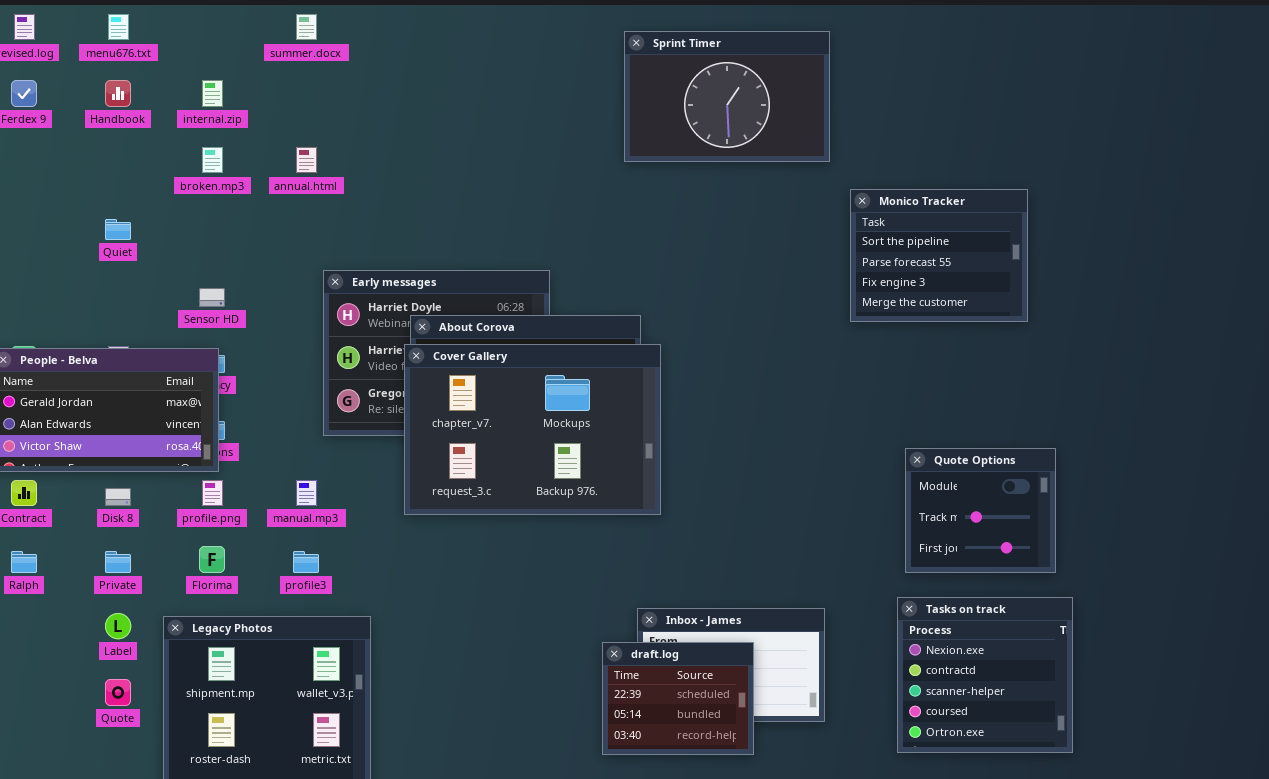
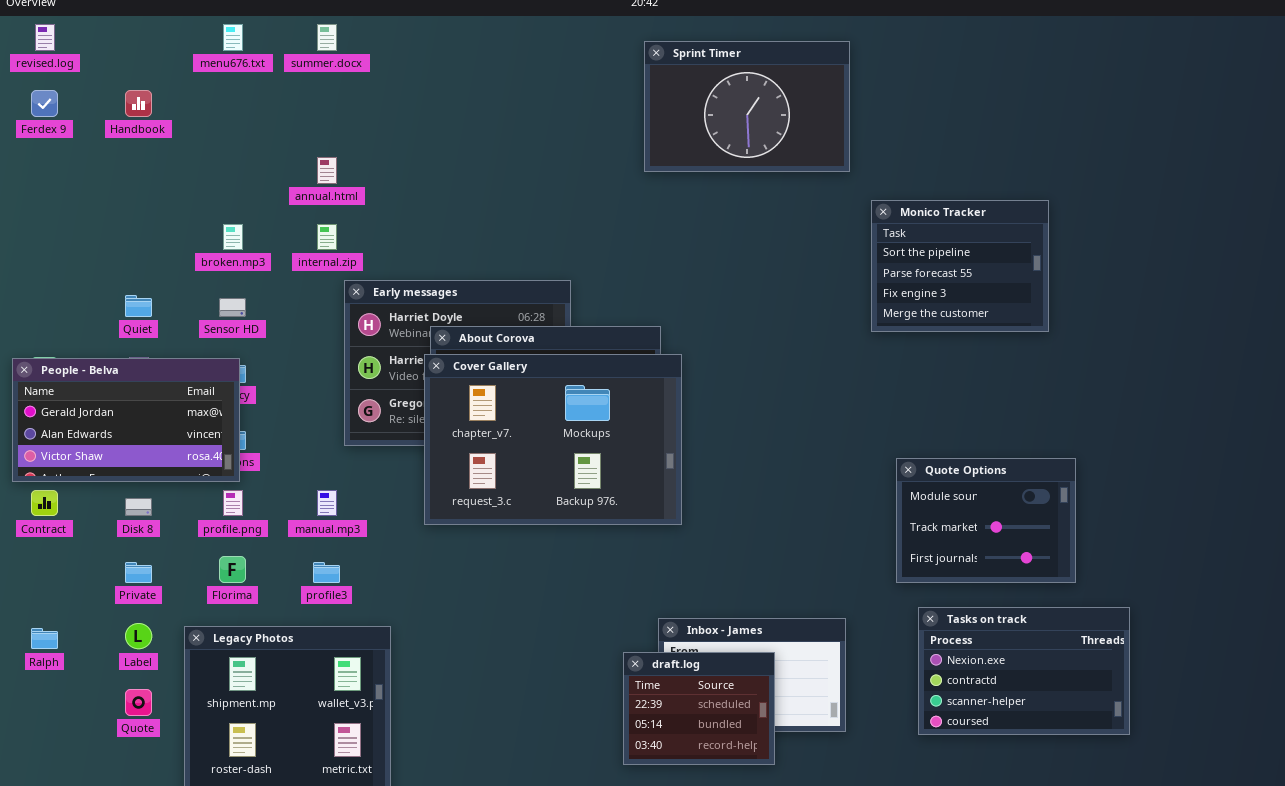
menu676.txt: [108,14,129,40] -> [223,24,243,51], moved
internal.zip: [202,80,223,107] -> [317,224,337,250], moved
broken.mp3: [202,147,223,173] -> [223,224,243,250], moved
Quiet: [105,219,131,240] -> [125,295,152,317], moved
Quote Options: [905,448,1056,573] -> [896,458,1076,583], resized
Ralph: [11,551,37,573] -> [31,628,58,649], moved
Tasks on track: [897,597,1073,753] -> [918,607,1130,735], resized

